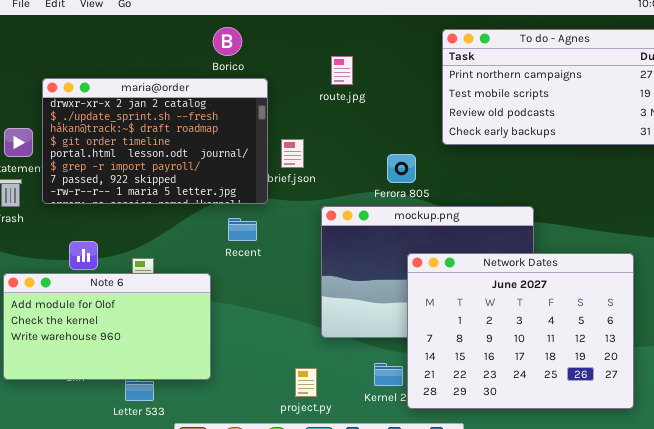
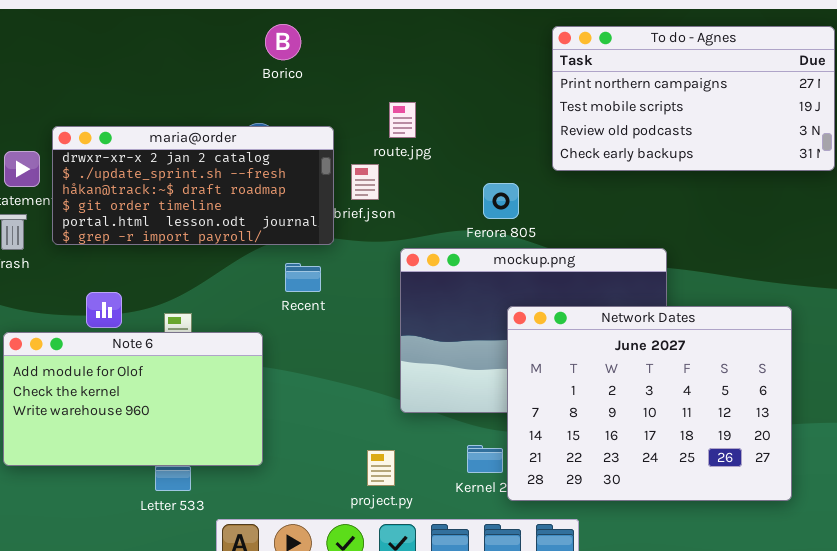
route.jpg: [331,56,353,85] -> [389,102,416,138], moved
maria@order: [42,78,268,204] -> [52,126,334,245], resized

